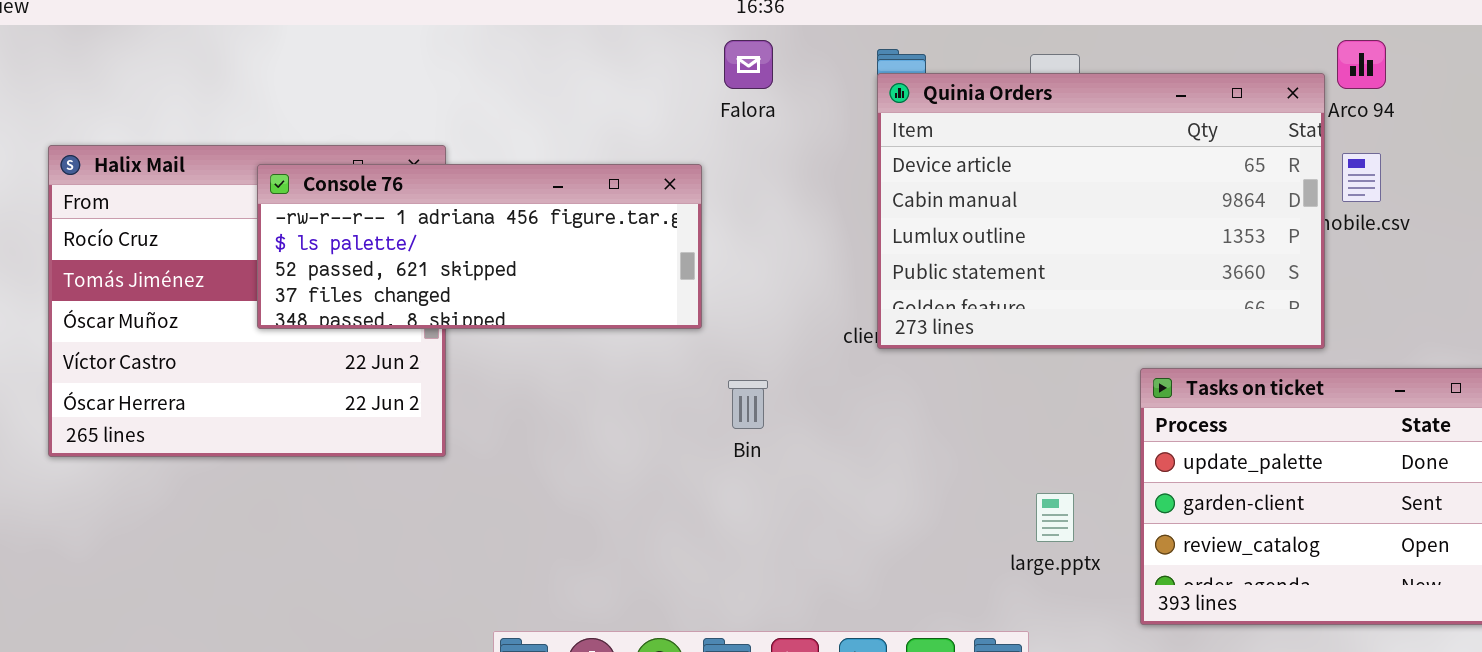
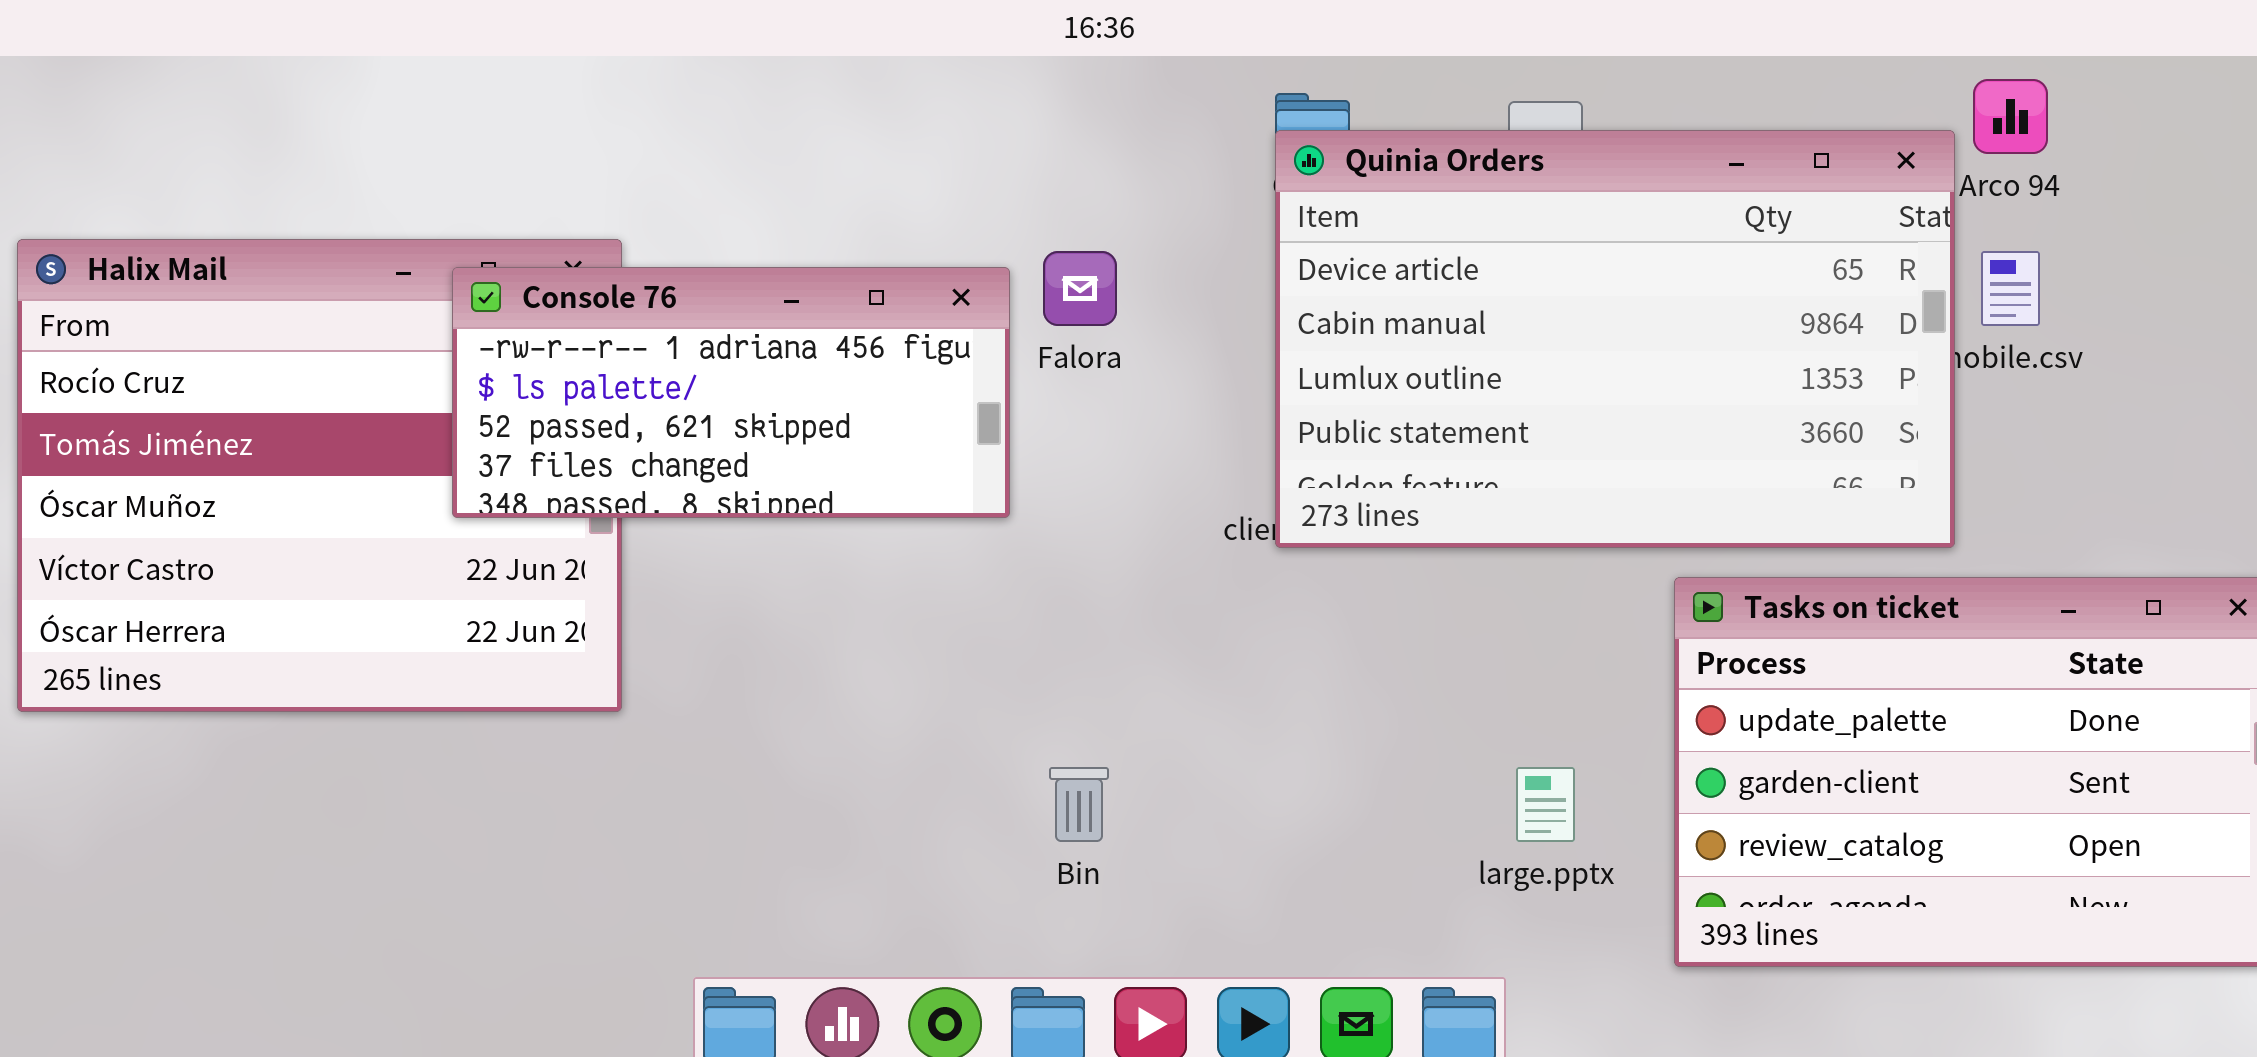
Falora: [724,40,773,89] -> [1043,251,1117,326], moved
Console 76: [257,164,702,329] -> [452,267,1010,518], resized
Bin: [728,380,768,429] -> [1049,767,1109,842], moved

